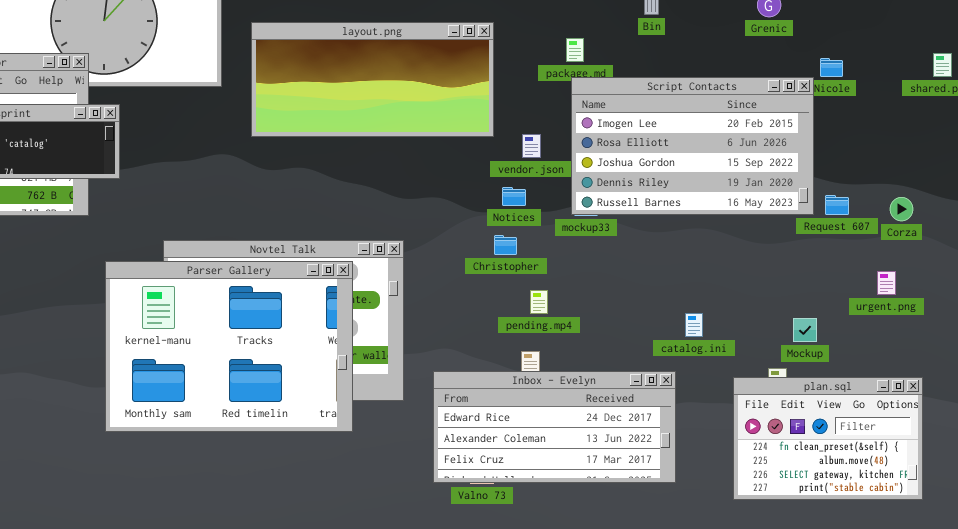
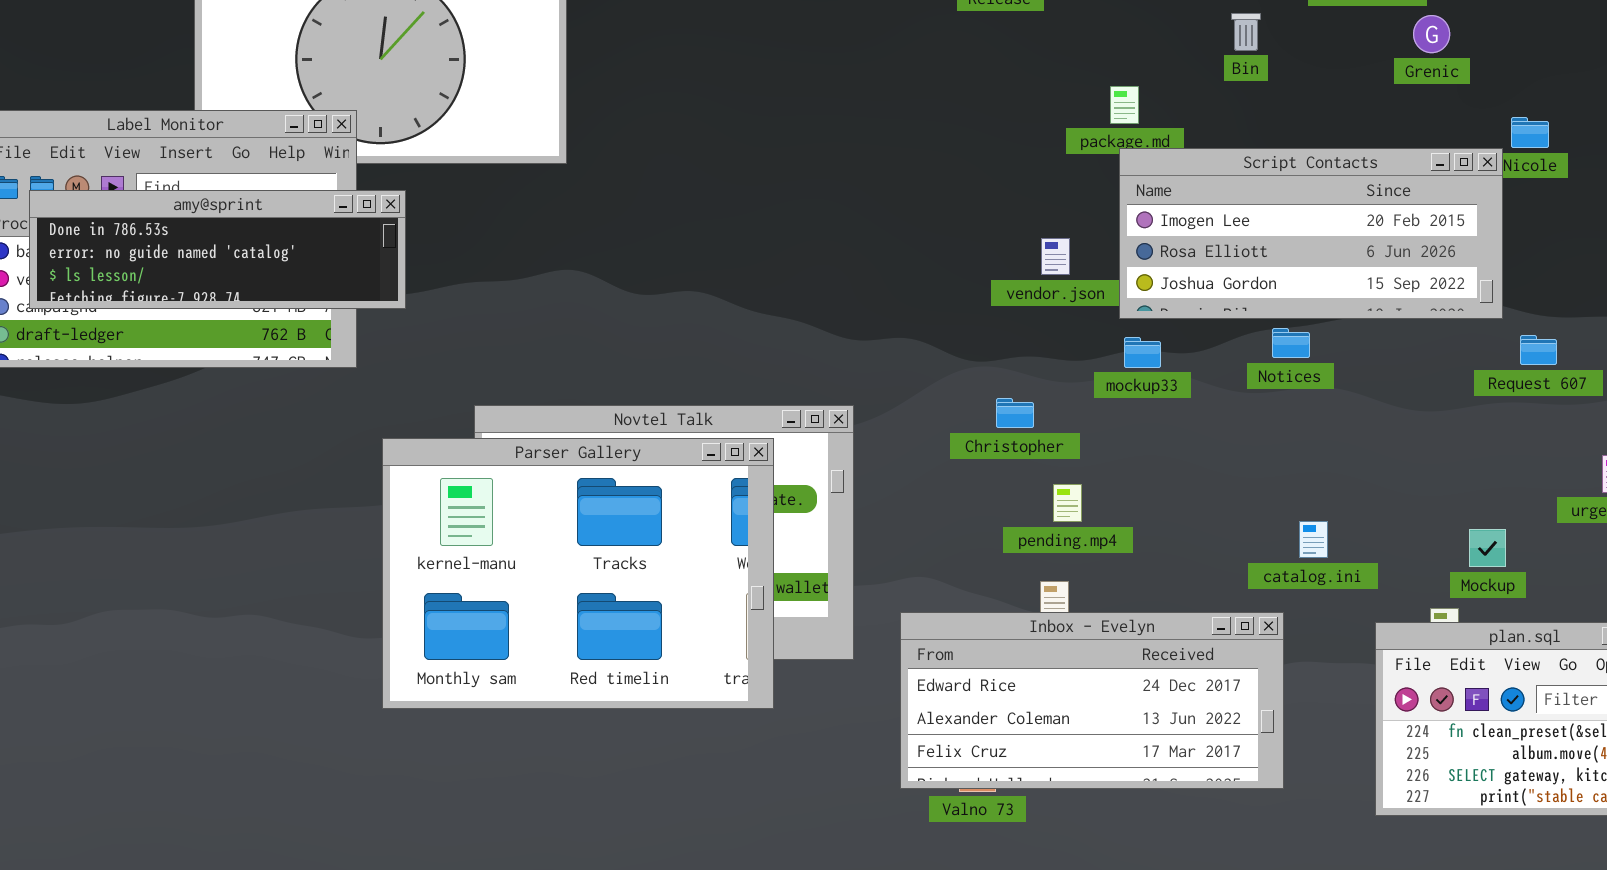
layout.png: [251,22,494,137] -> none, closed
Script Contacts: [571,77,814,215] -> [1119,148,1503,319], resized
Notices: [502,187,526,206] -> [1272,328,1310,358], moved

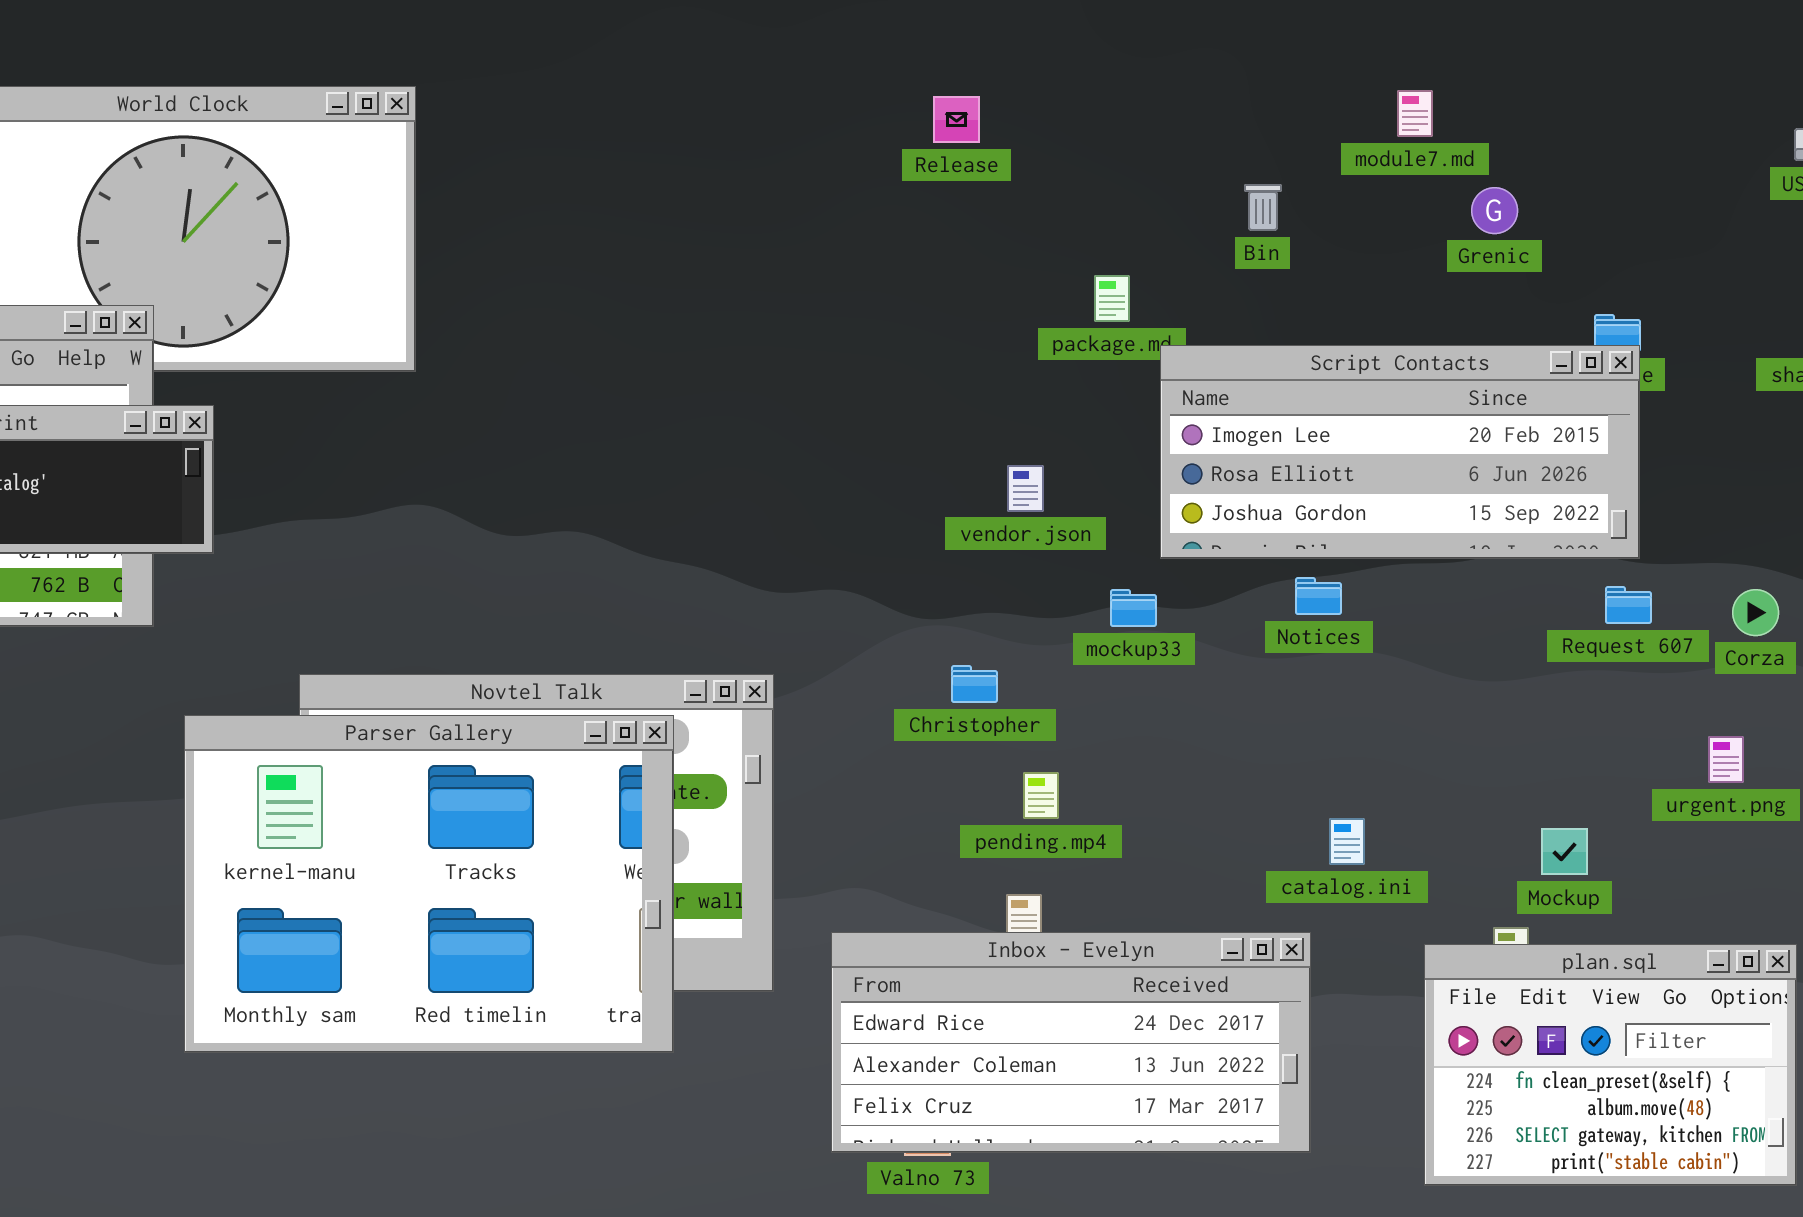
Script Contacts: [1119,148,1503,319] -> [1160,345,1640,559], moved

